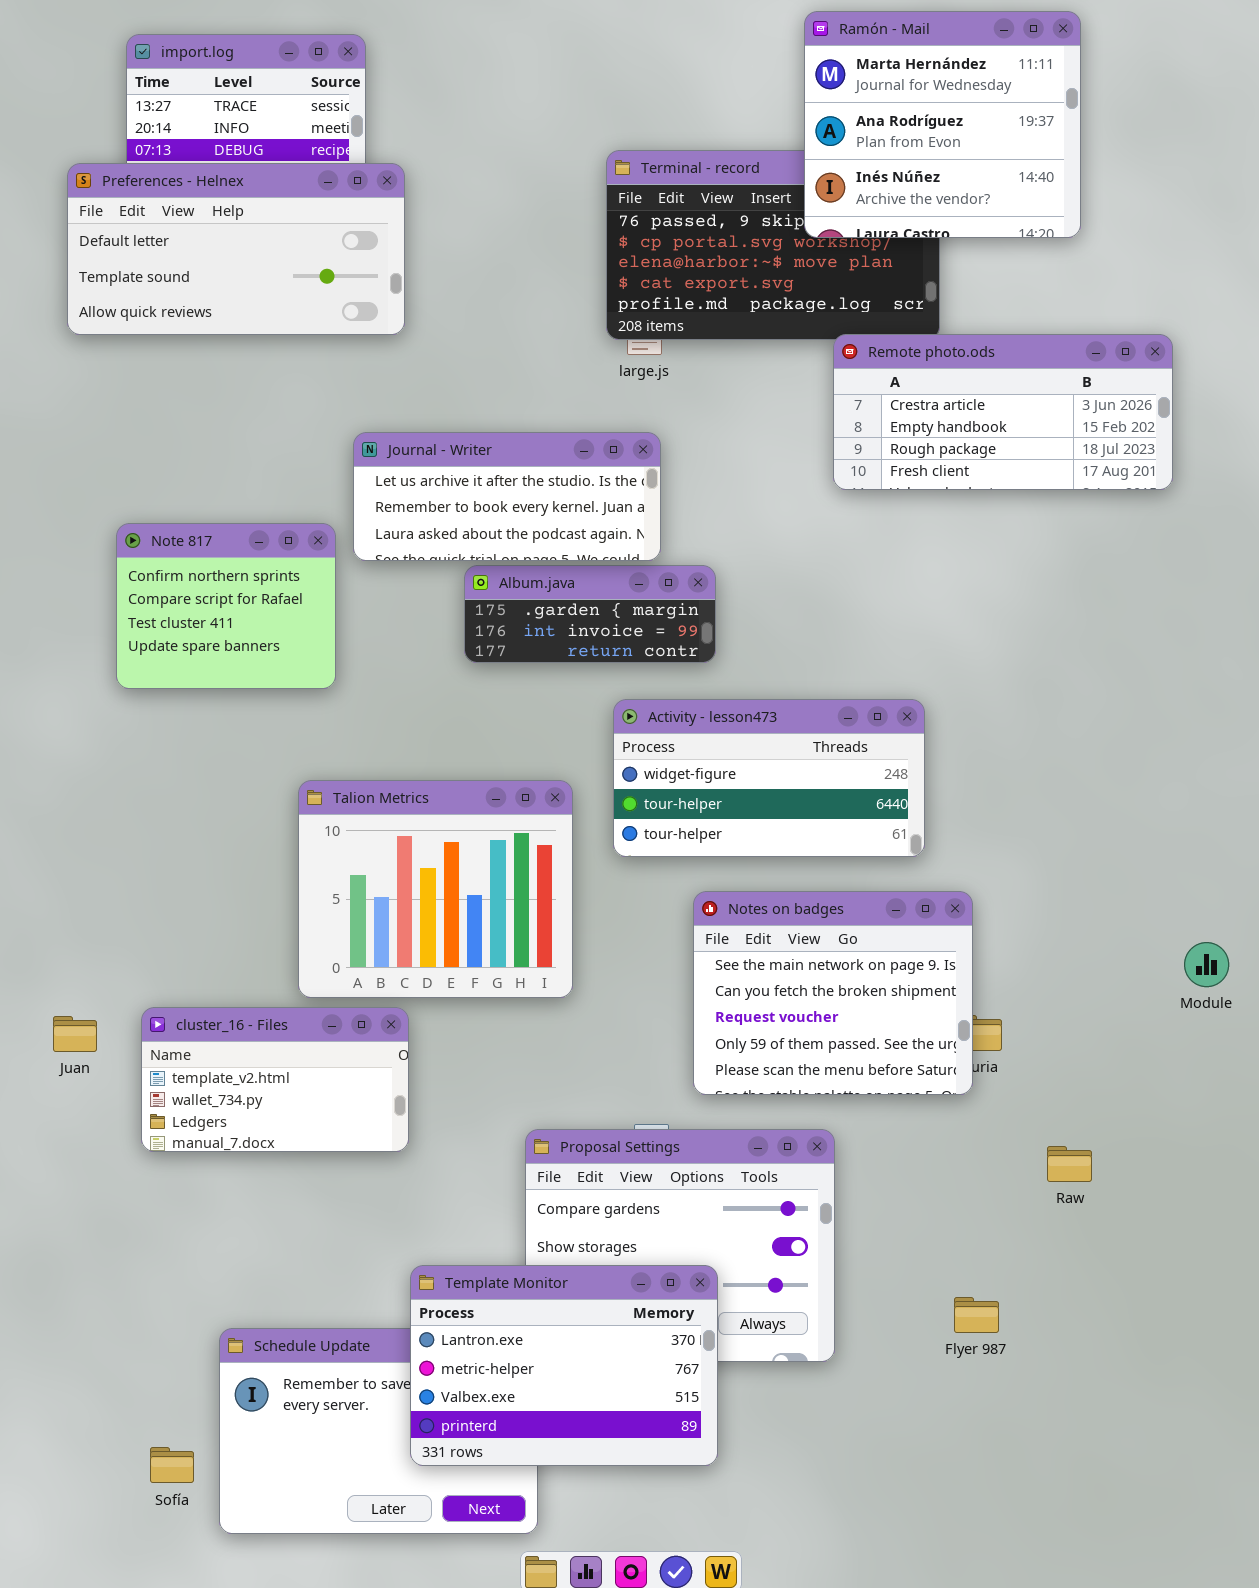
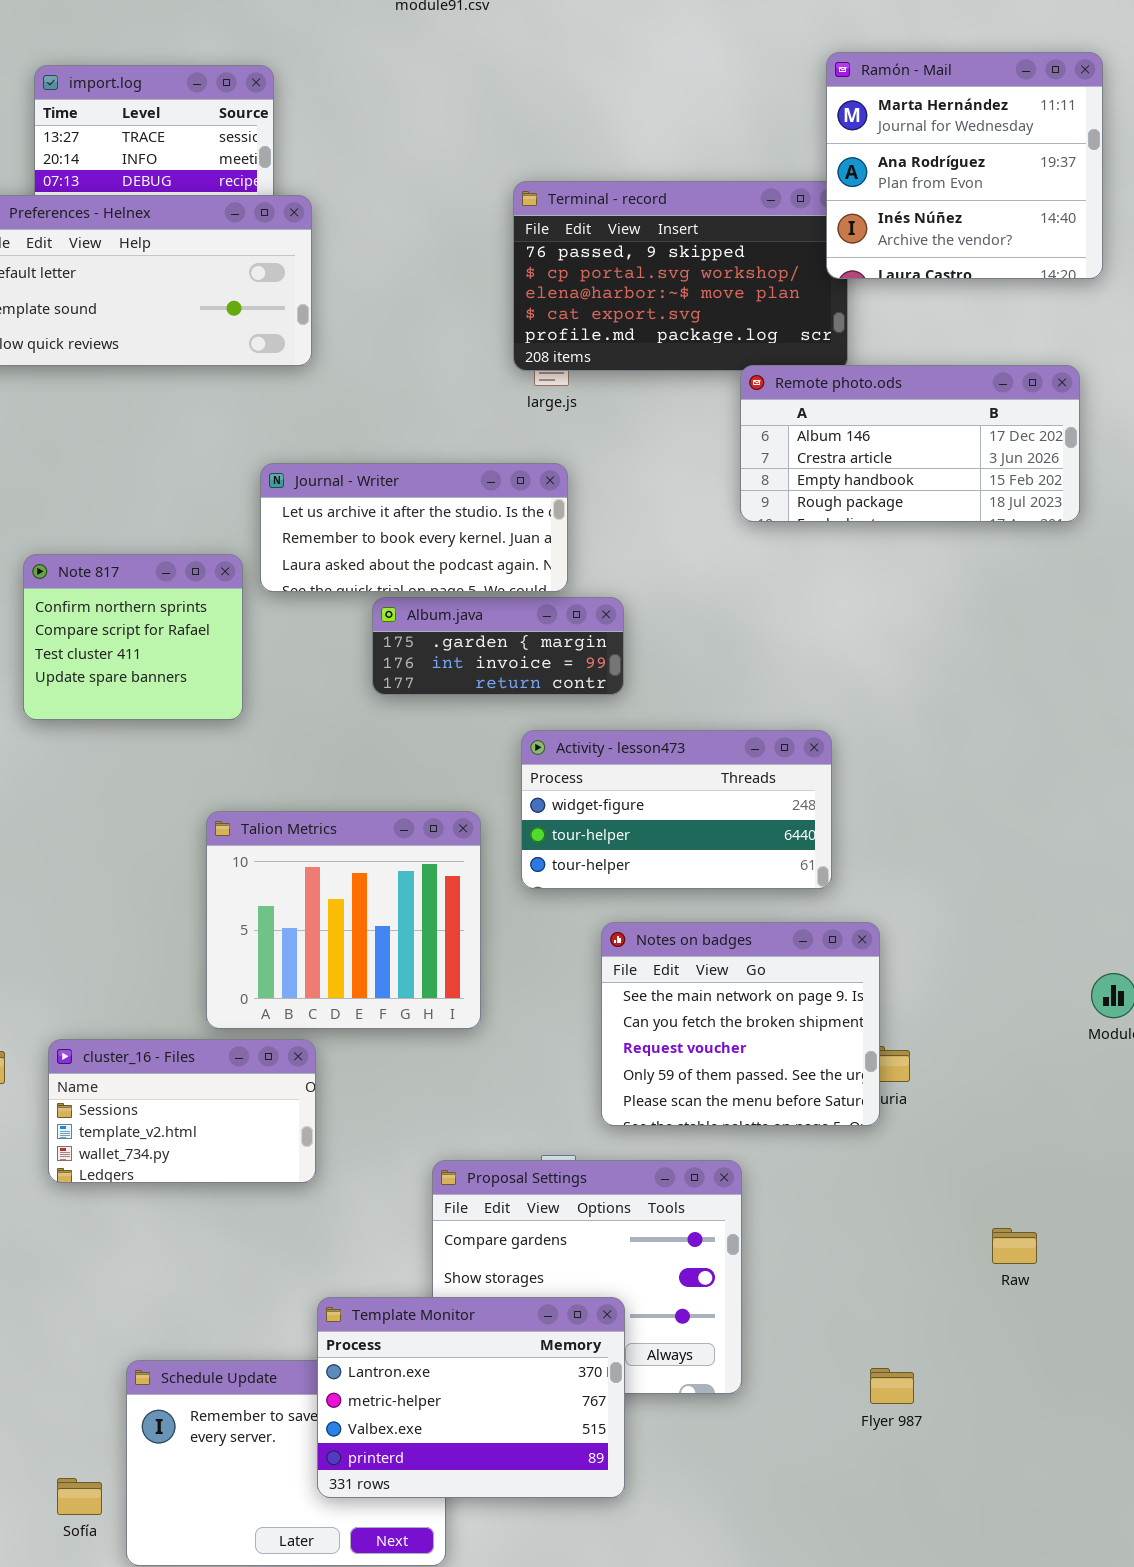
Ramón - Mail: [804,11,1081,238] -> [826,52,1103,279], moved
Remote photo.ods: [833,334,1173,490] -> [740,365,1080,522], scrolled up 1 row
cluster_16 - Files: [141,1007,409,1152] -> [48,1039,316,1183], scrolled up 1 row
Raw: [1047,1146,1092,1182] -> [992,1228,1037,1264], moved
Flyer 987: [954,1297,999,1333] -> [870,1368,914,1404], moved

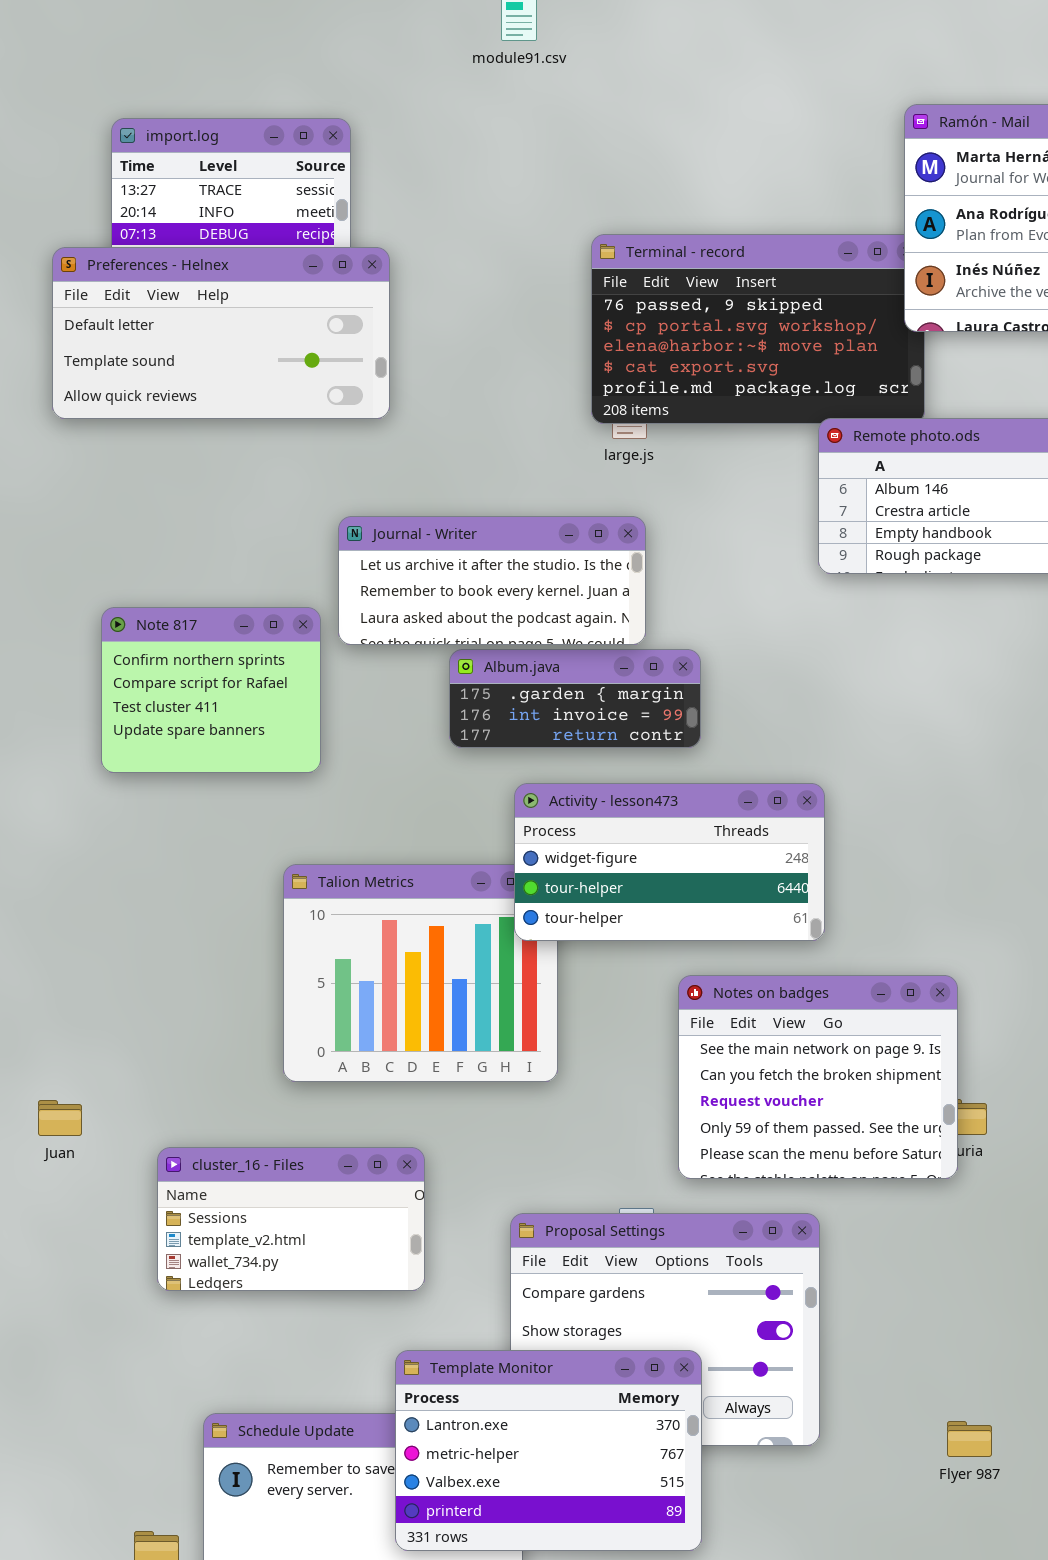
Activity - lesson473: [521,730,832,889] -> [514,783,825,941], moved
cluster_16 - Files: [48,1039,316,1183] -> [157,1147,425,1291], moved

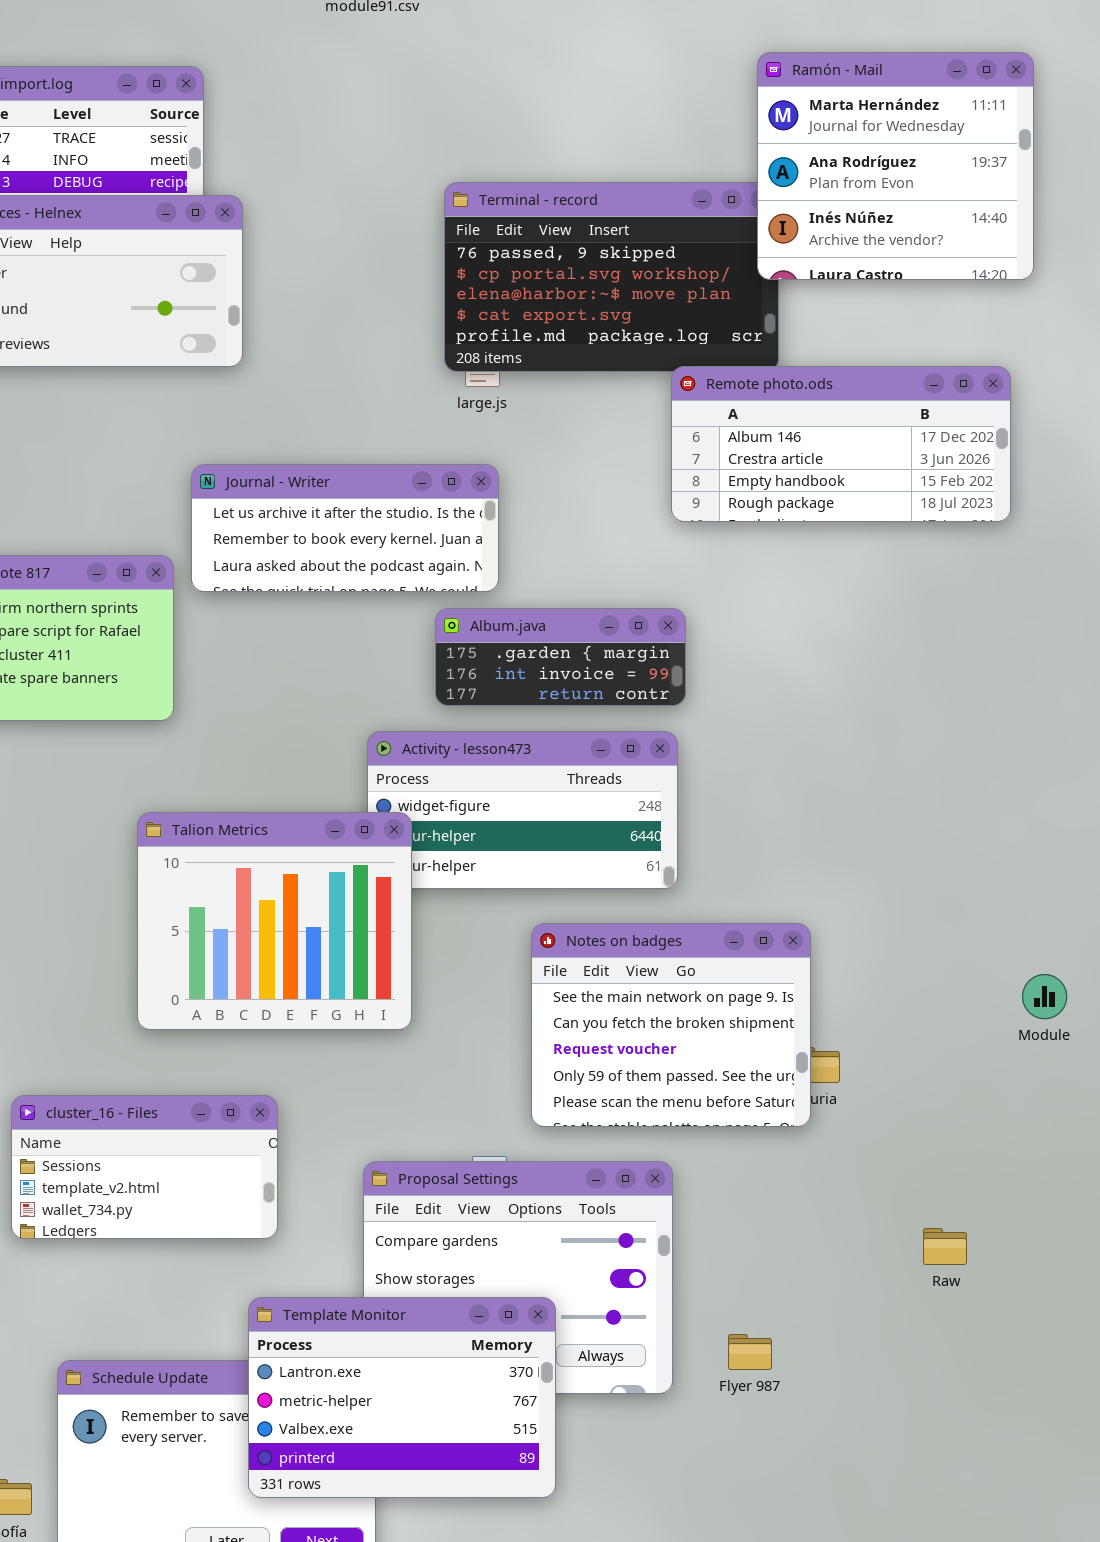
Album.java: [449,649,701,748] -> [435,608,686,706], moved
Talion Metrics: [283,864,558,1082] -> [137,812,412,1030], raised
Flyer 987: [947,1421,992,1457] -> [728,1334,772,1370], moved

